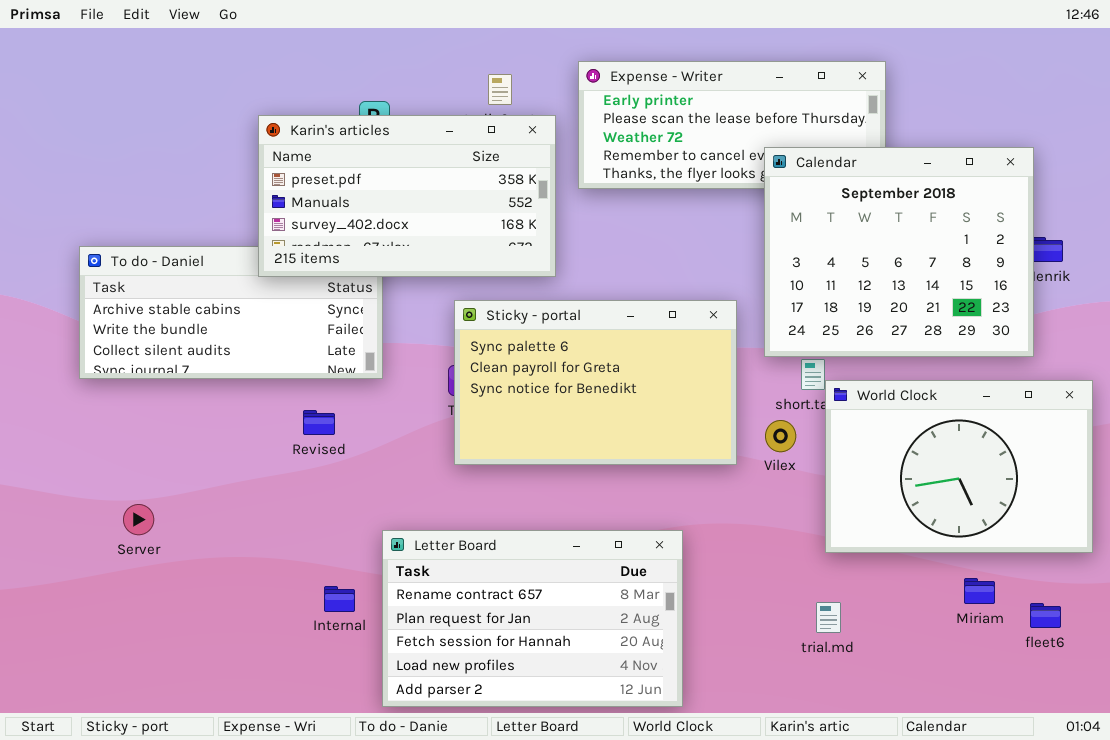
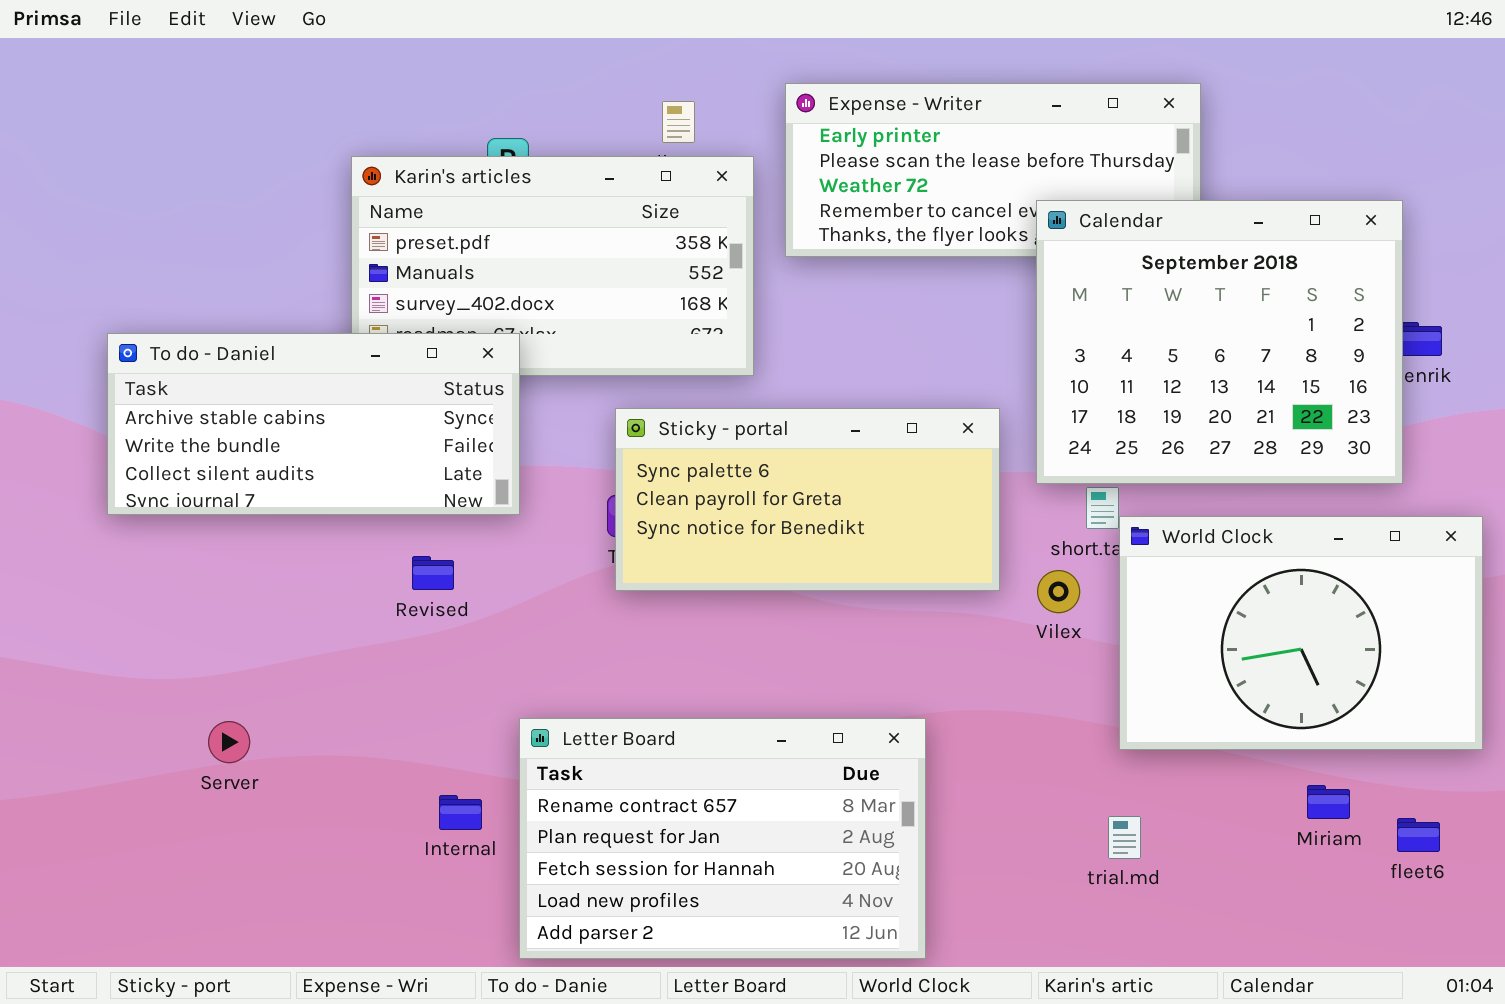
To do - Daniel: [79,246,383,379] -> [107,333,520,515], raised
Sticky - portal: [454,300,737,465] -> [615,408,1000,591], resized
Server: [123,504,154,535] -> [208,721,250,763], moved

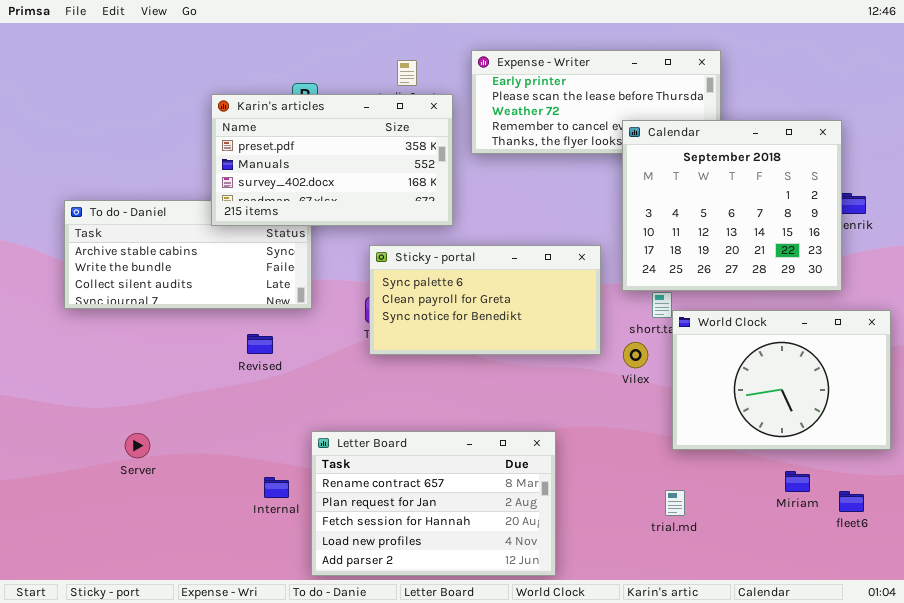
Karin's articles: [351,156,754,376] -> [211,94,453,226], raised

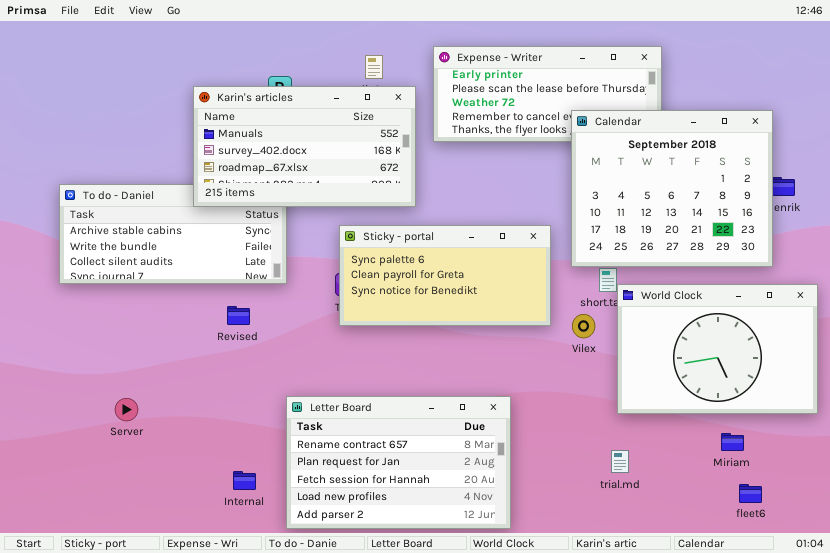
Karin's articles: [211,94,453,226] -> [193,86,416,207], scrolled down 1 row
Internal: [264,477,289,498] -> [233,471,256,490], moved
fleet6: [839,491,864,512] -> [739,484,762,503], moved

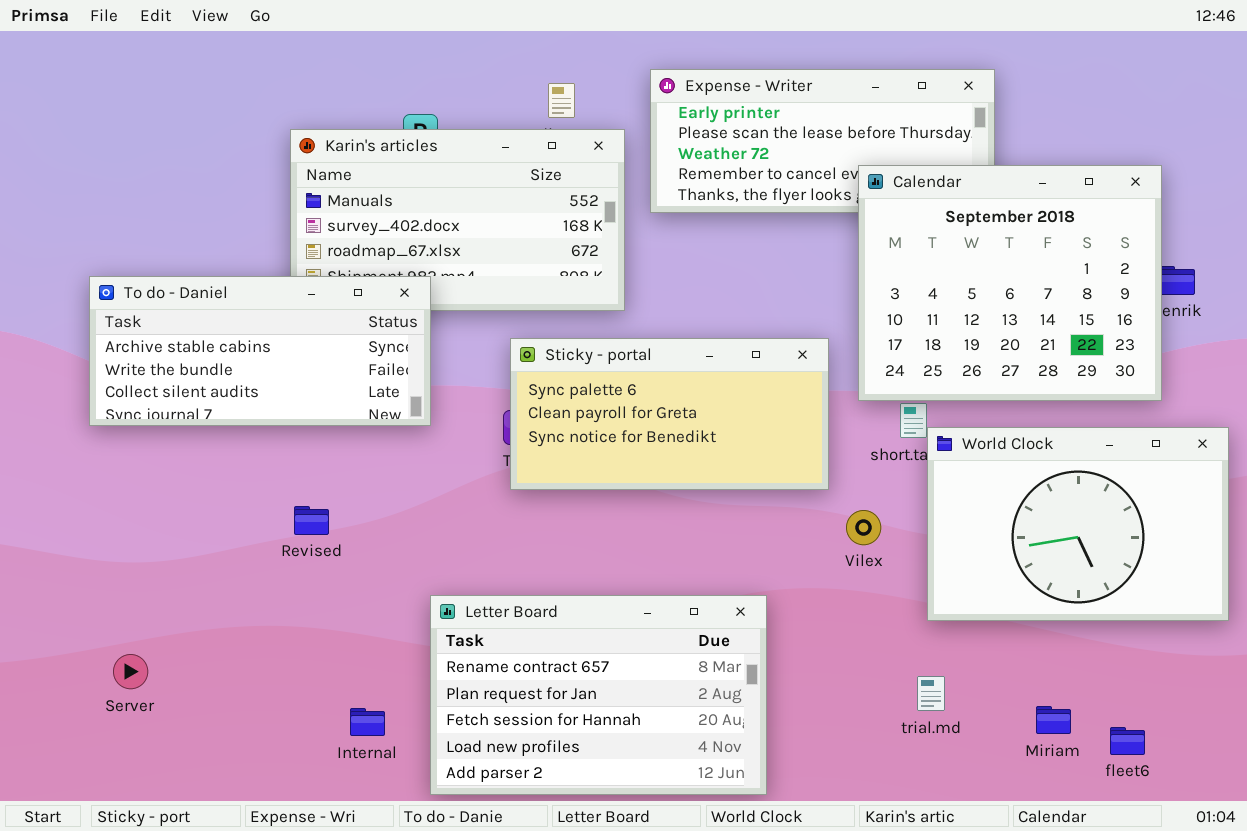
To do - Daniel: [59,184,287,284] -> [89,276,431,426], raised
Revised: [227,306,250,325] -> [294,506,329,535], moved
Vilex: [572,314,595,338] -> [846,510,881,545], moved
Server: [115,398,138,421] -> [113,654,148,689], moved
Miriam: [721,433,744,451] -> [1036,706,1071,734], moved

